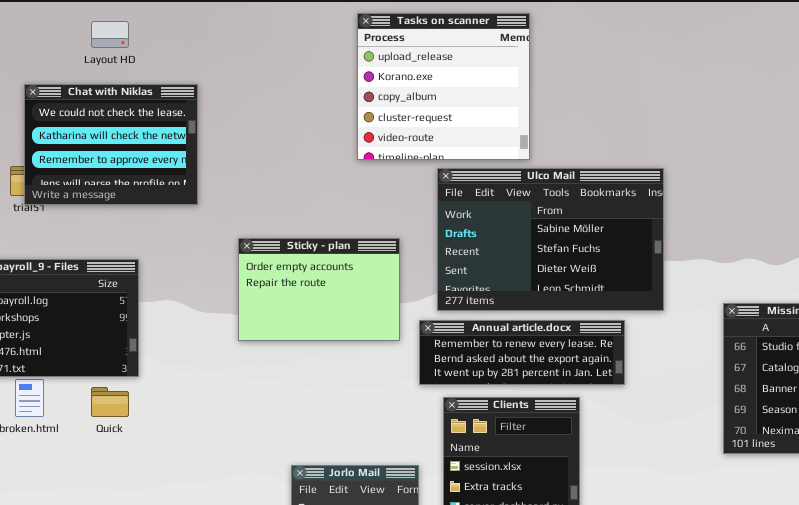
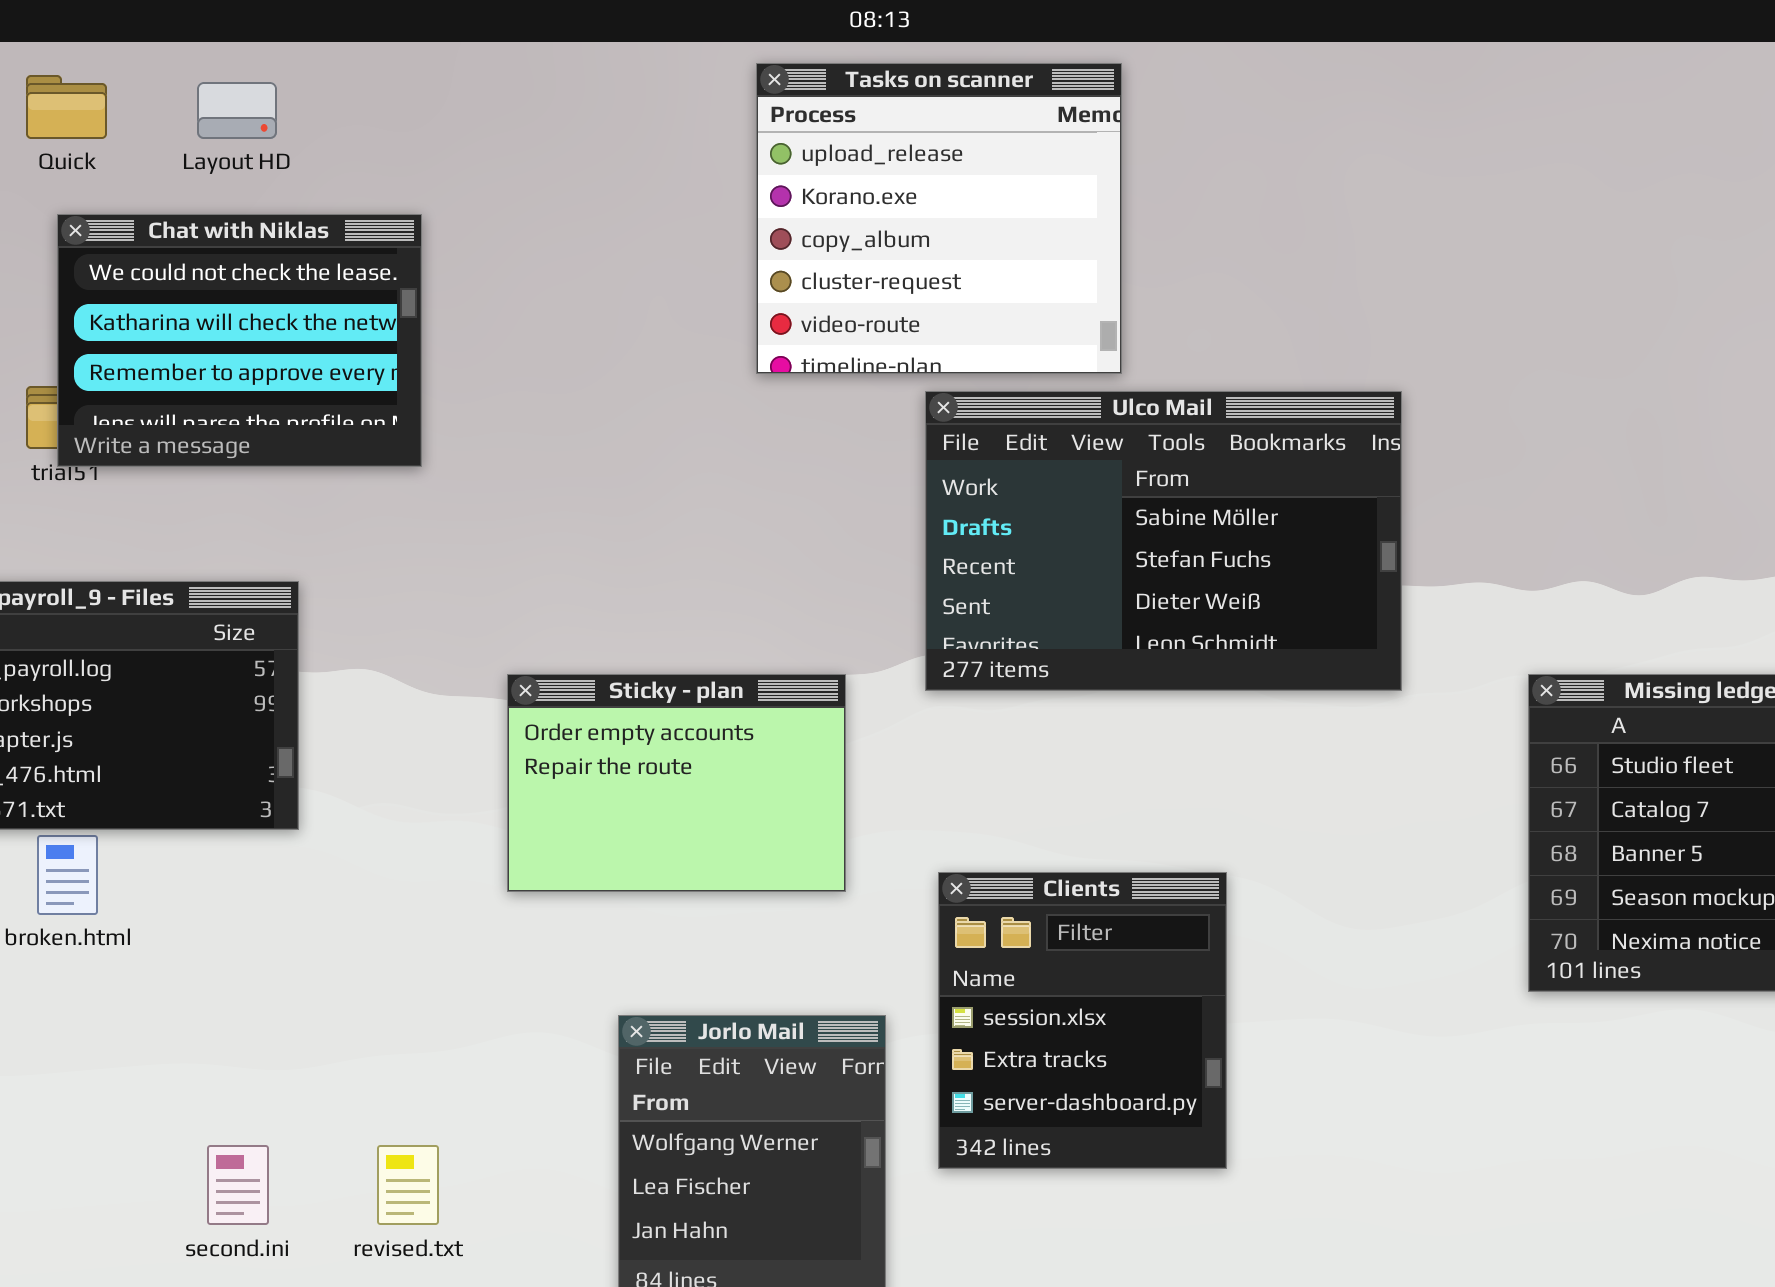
Sticky - plan: [238,238,400,341] -> [507,674,846,892], moved
Annual article.docx: [419,320,625,385] -> none, closed
Quick: [91,387,129,417] -> [26,75,107,139], moved

